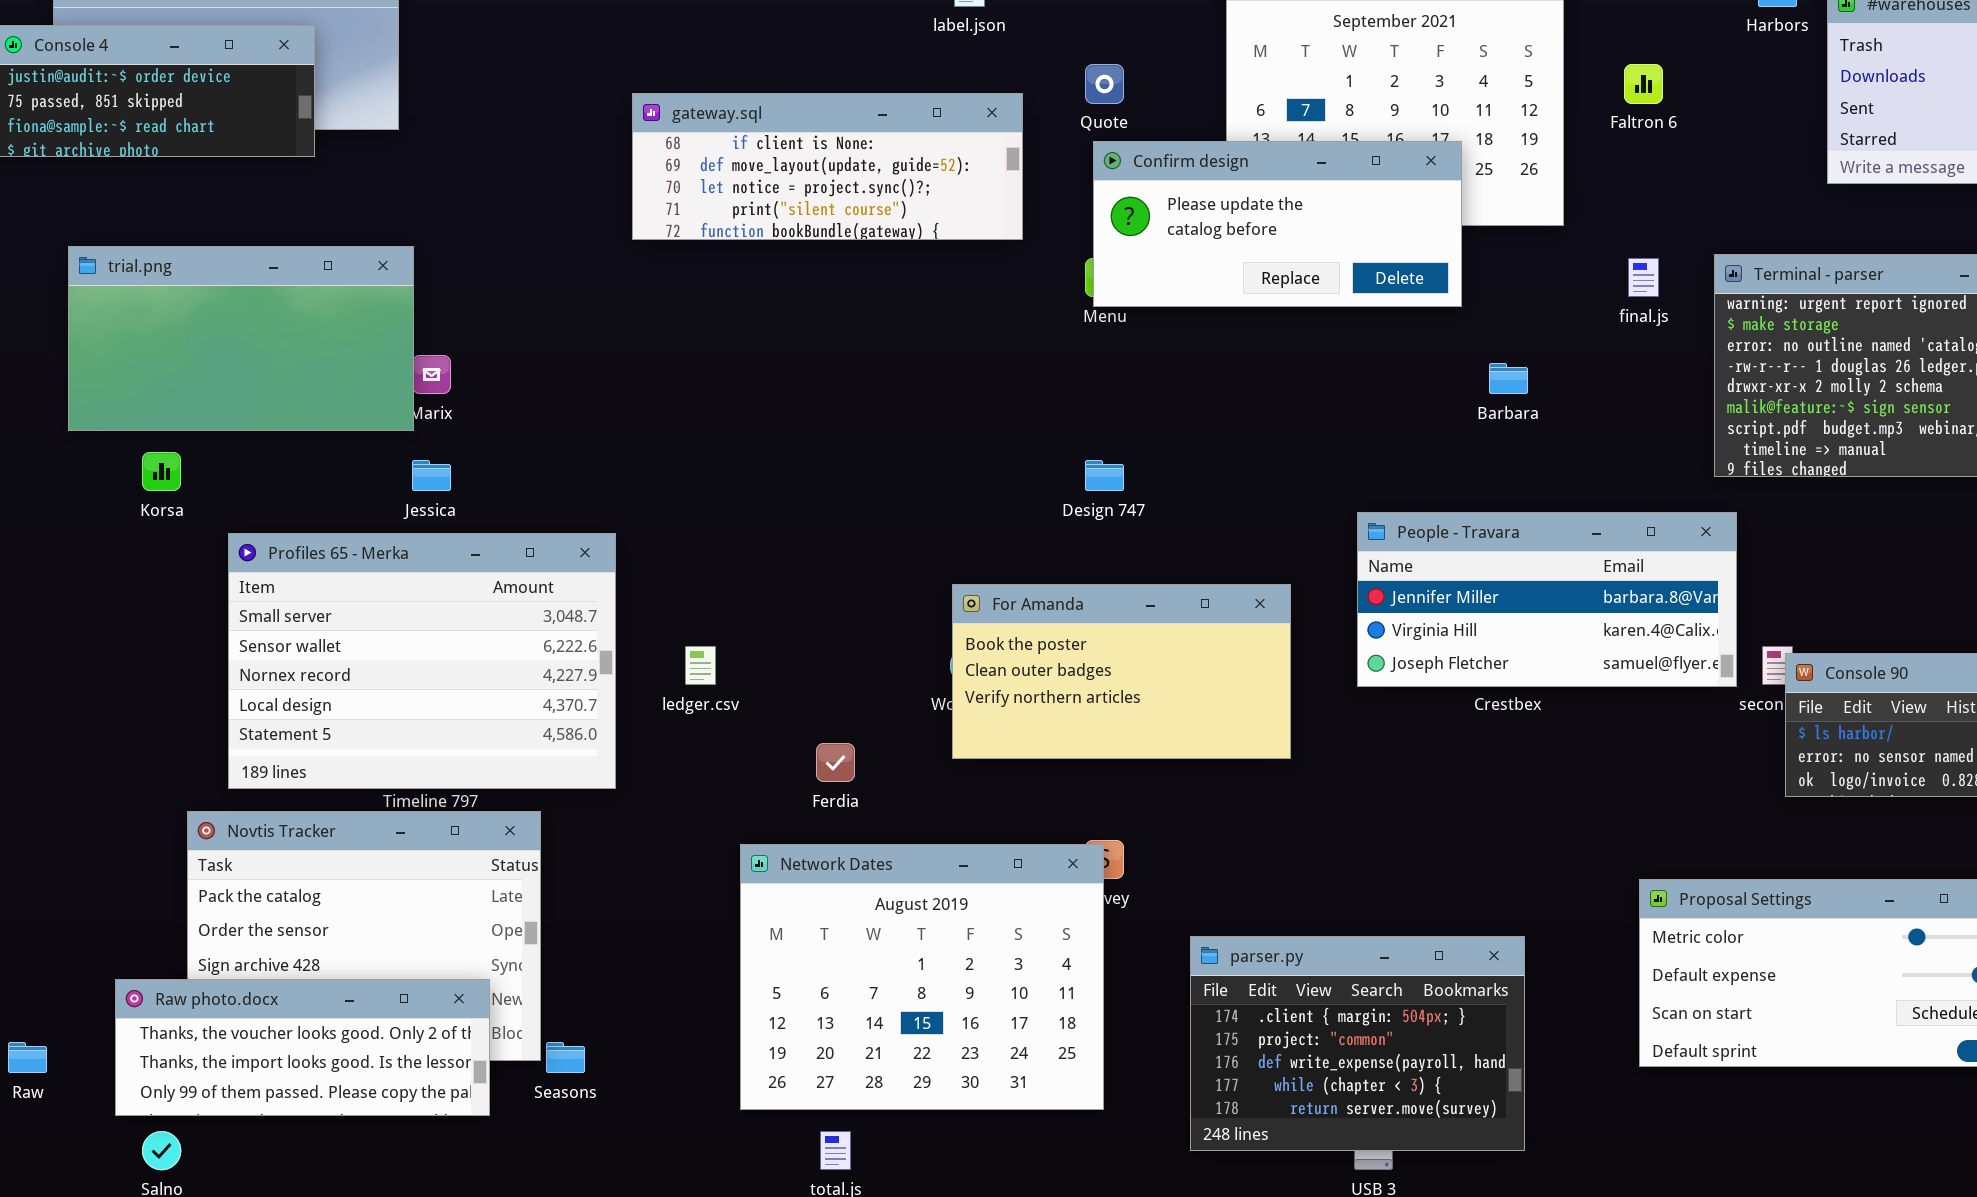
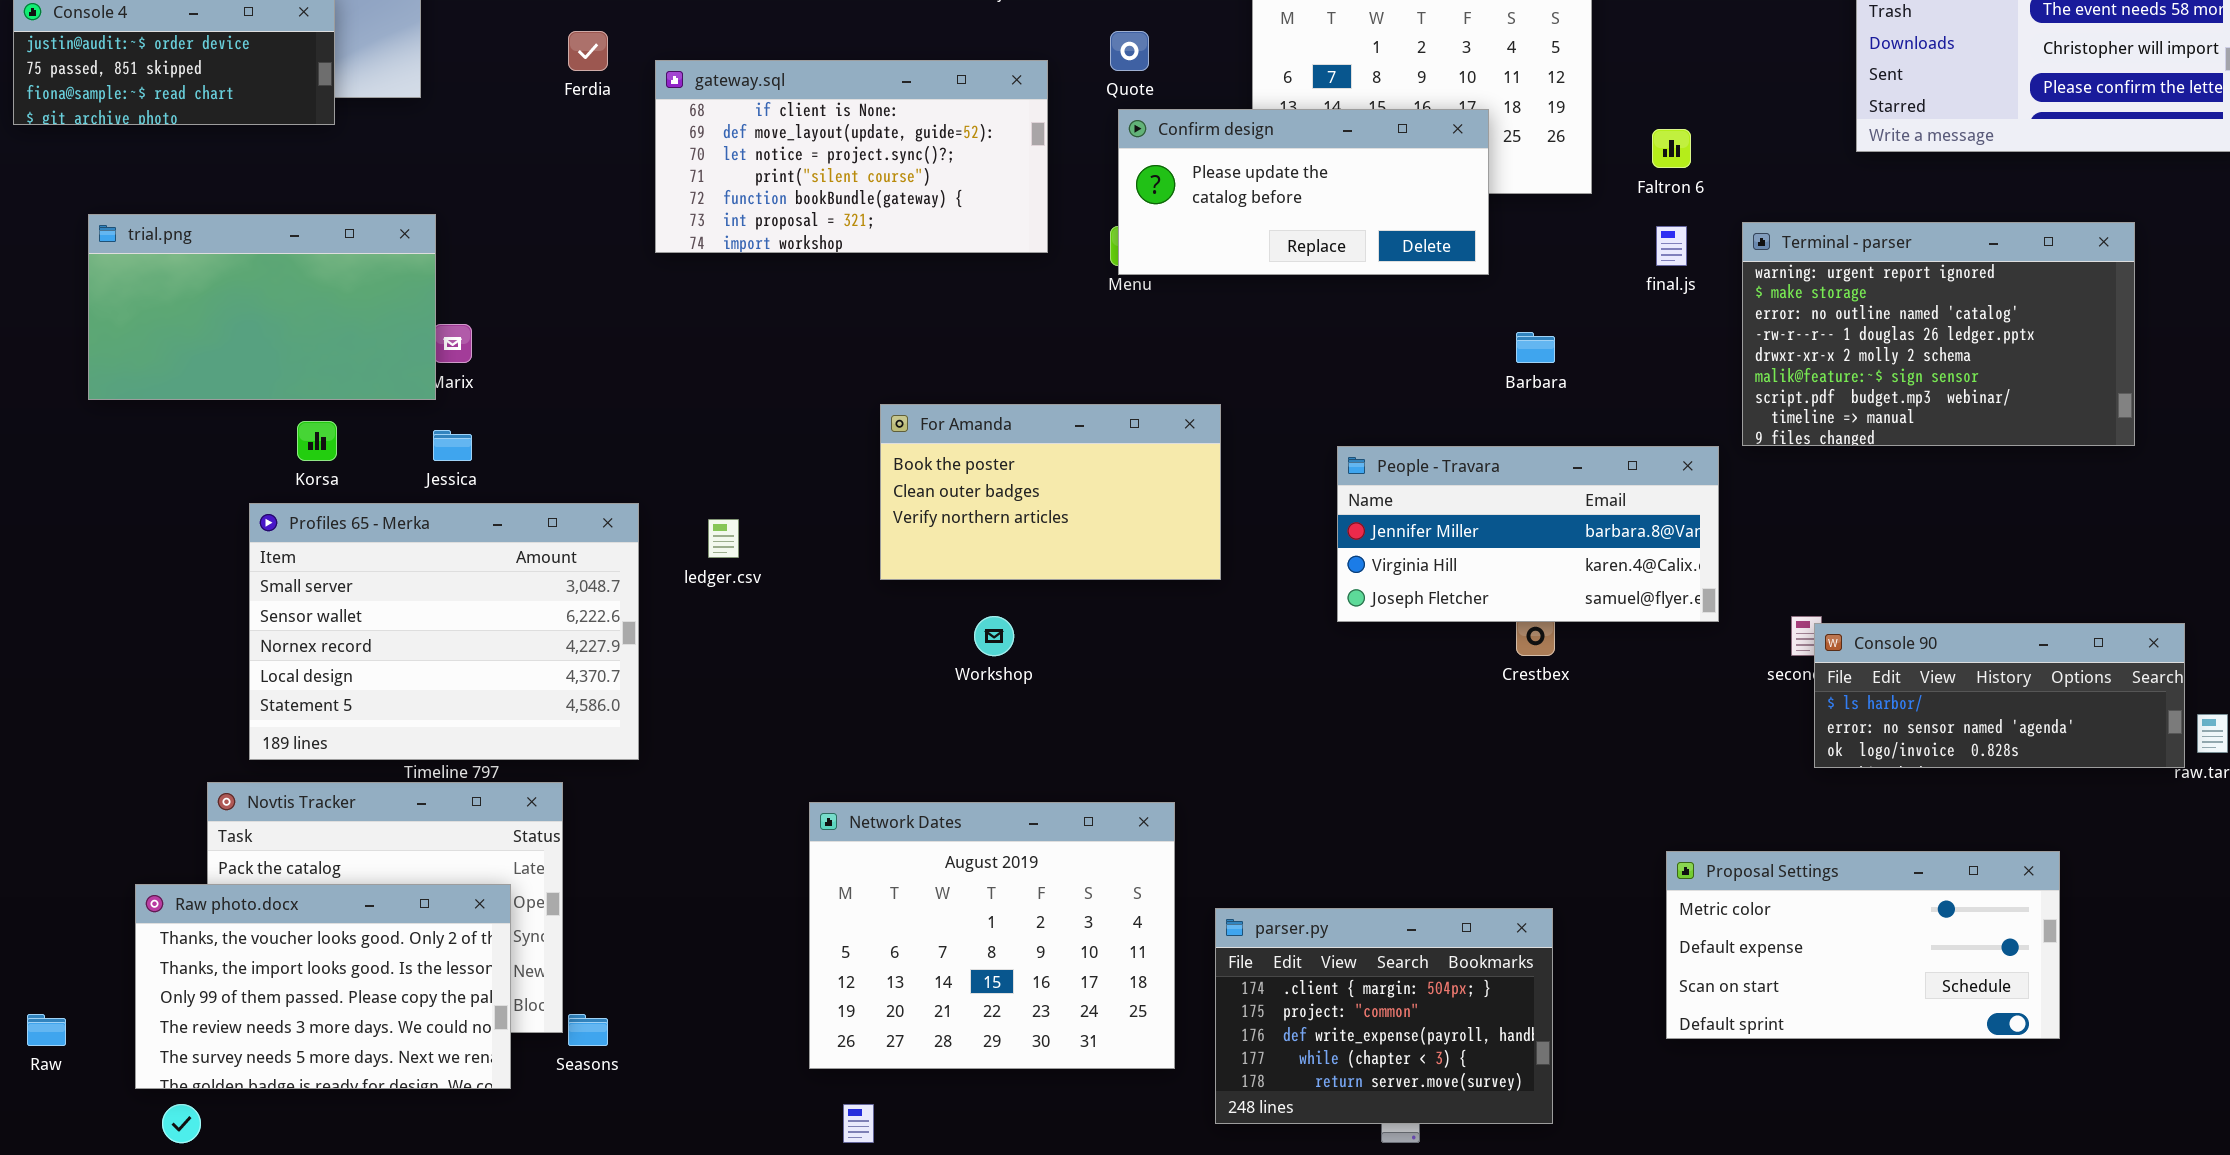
Faltron 6: [1624,64,1663,104] -> [1652,129,1691,168], moved
gateway.sql: [632,93,1023,240] -> [655,60,1048,253], resized
Korsa: [142,452,181,491] -> [297,421,337,461], moved
People - Travara: [1357,512,1737,687] -> [1337,446,1719,622], moved
For Amanda: [952,584,1291,759] -> [880,404,1221,580], moved
ledger.csv: [685,646,716,685] -> [708,519,739,558], moved
Ferdia: [816,743,855,782] -> [568,31,608,71], moved
Network Dates: [740,844,1104,1110] -> [809,802,1175,1069], moved
Raw photo.docx: [115,979,490,1116] -> [135,884,511,1089], resized

